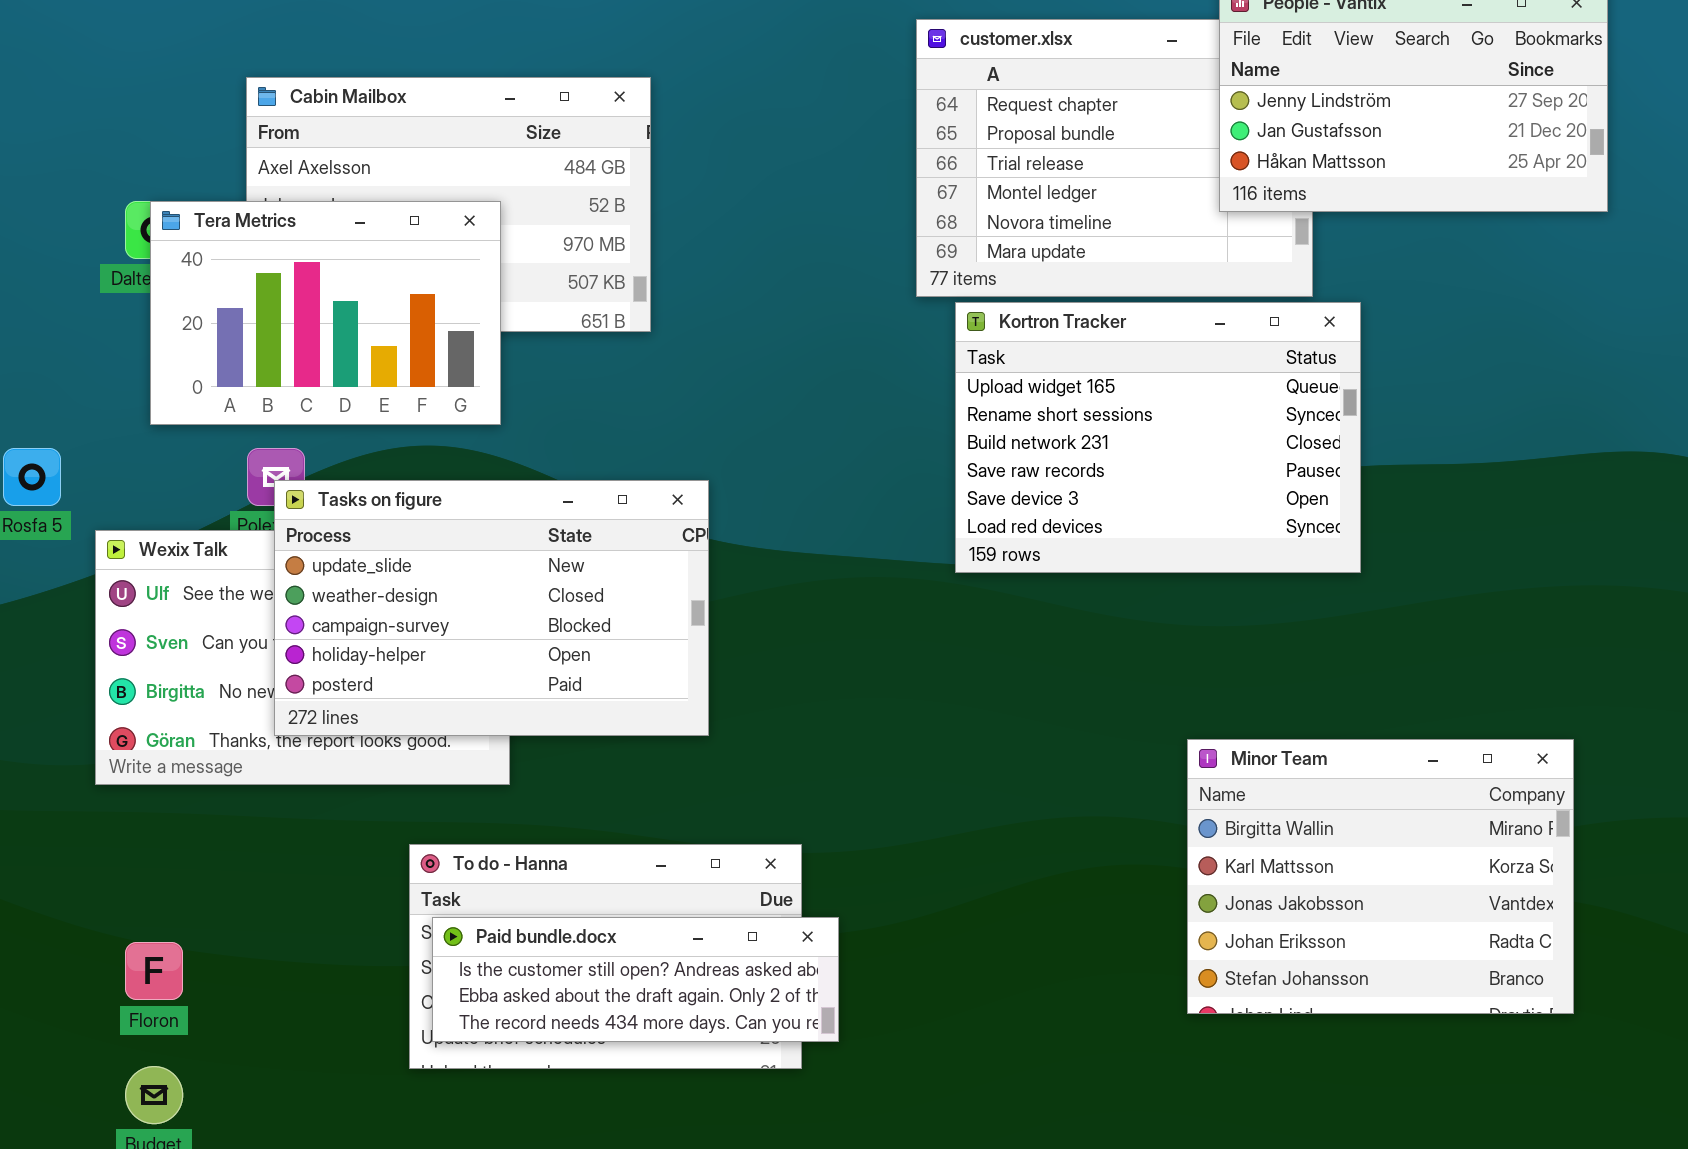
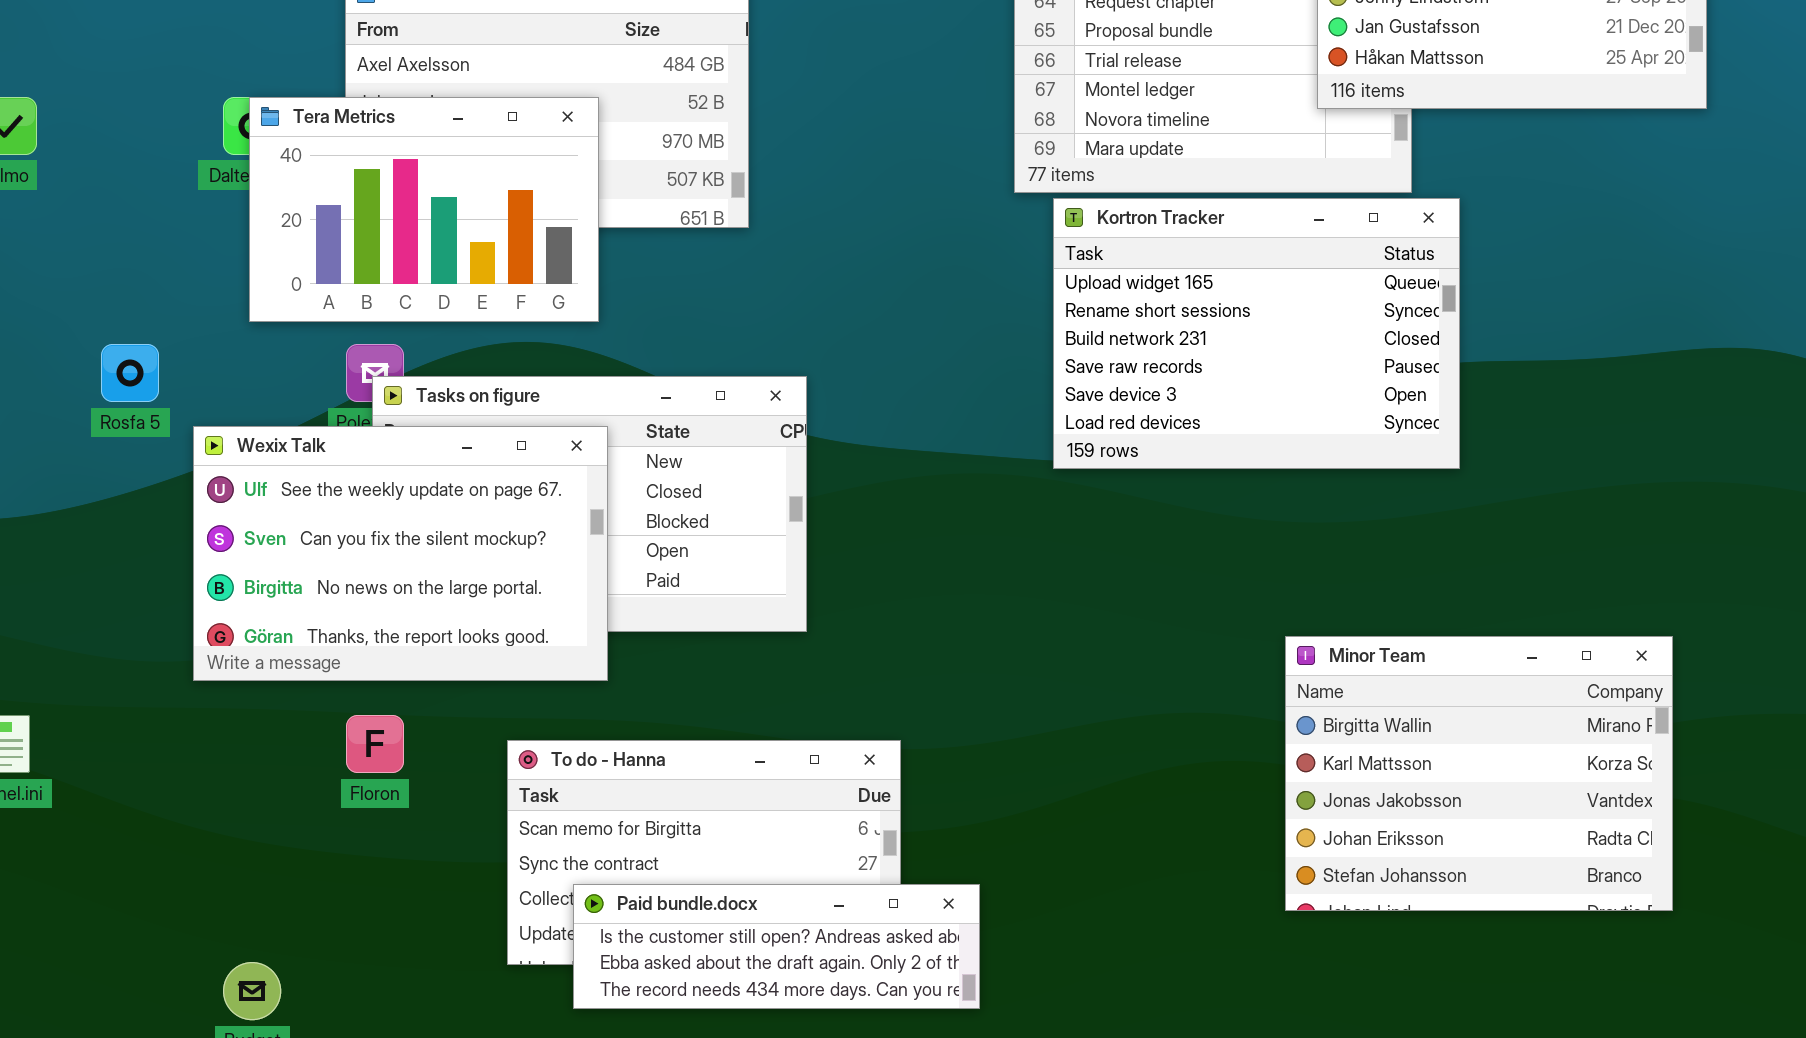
Wexix Talk: [95,530,510,785] -> [193,426,608,681], raised
Paid bundle.docx: [432,917,839,1042] -> [573,884,980,1009], moved
Floron: [125,942,183,1000] -> [346,715,404,773], moved

